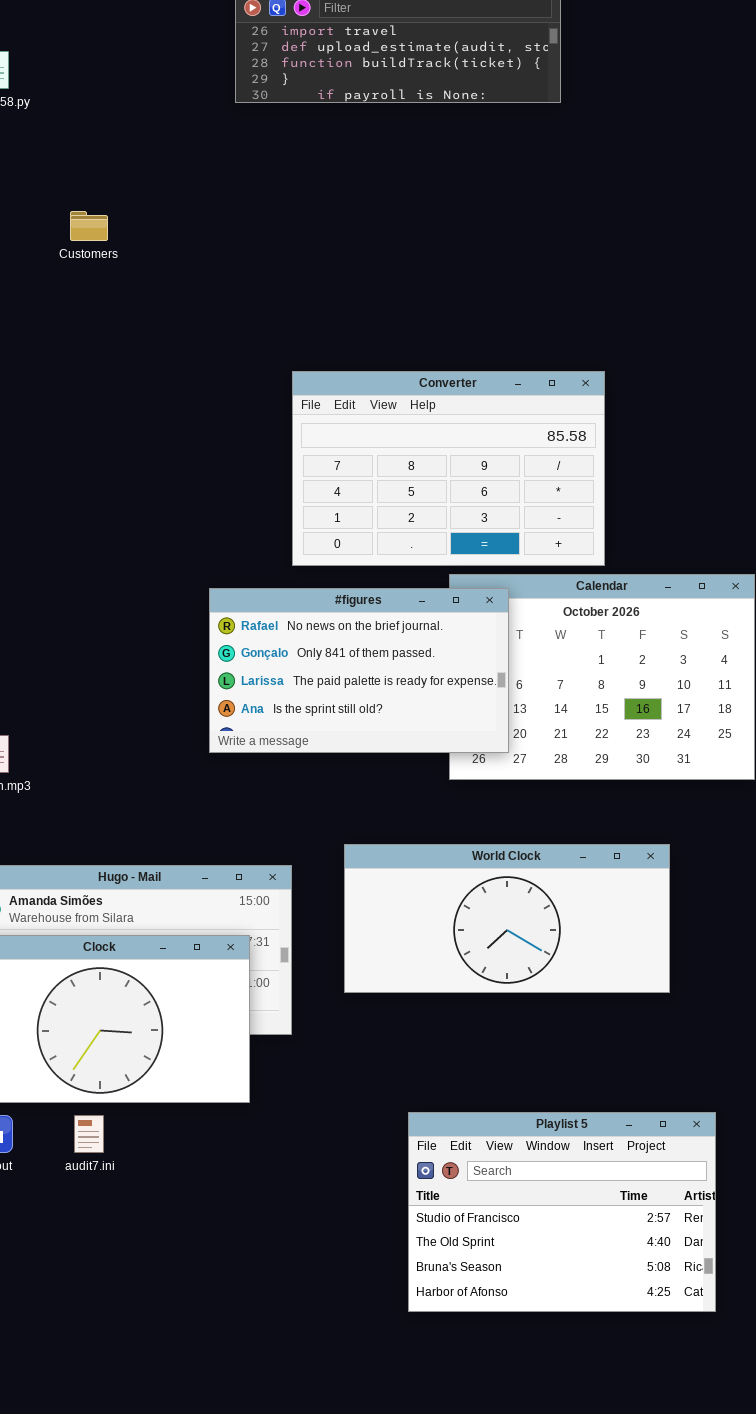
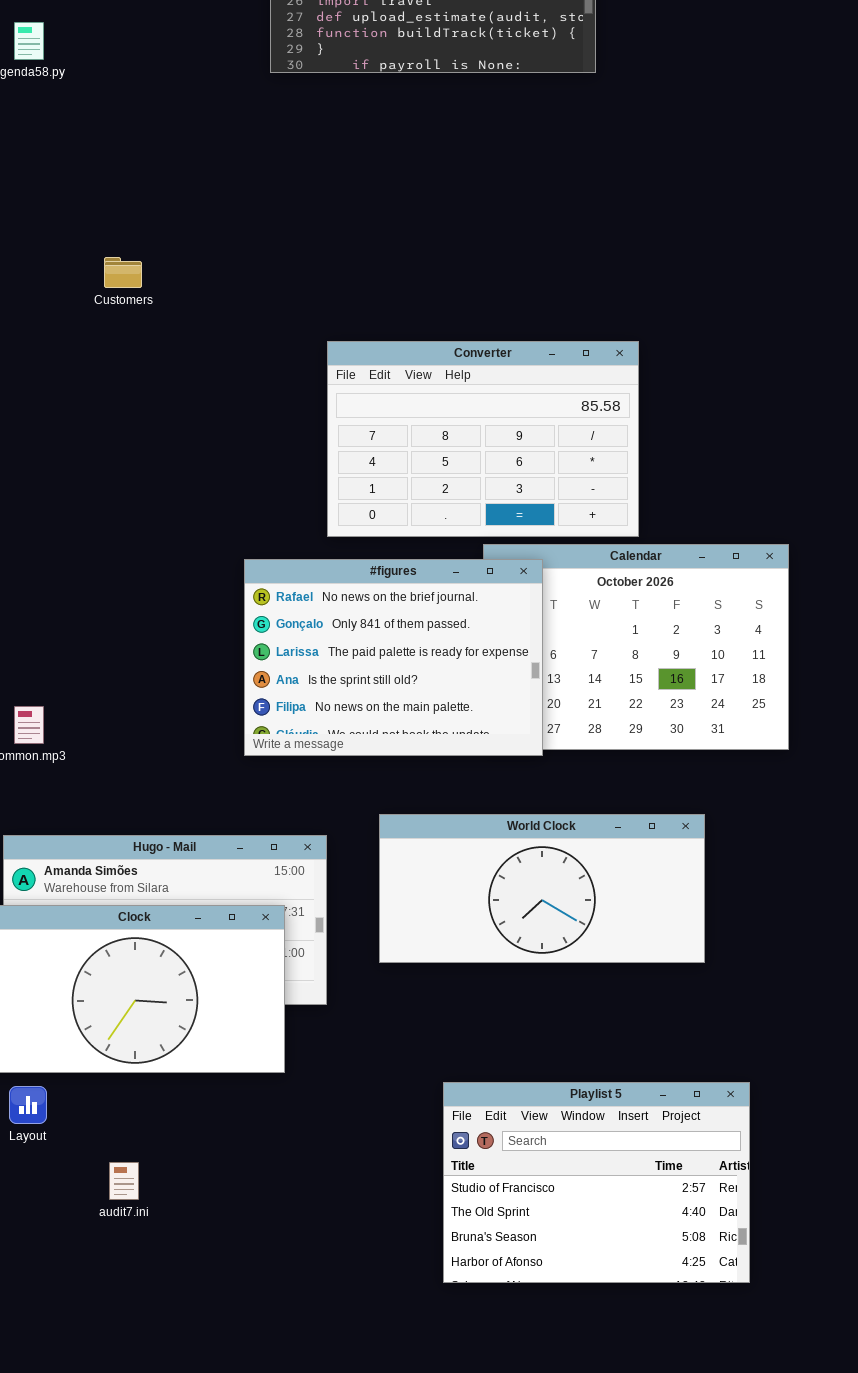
Customers: [70,211,108,241] -> [104,257,142,288], moved
#figures: [209,588,509,753] -> [244,559,543,756], resized
audit7.ini: [74,1115,104,1153] -> [109,1162,139,1200], moved

